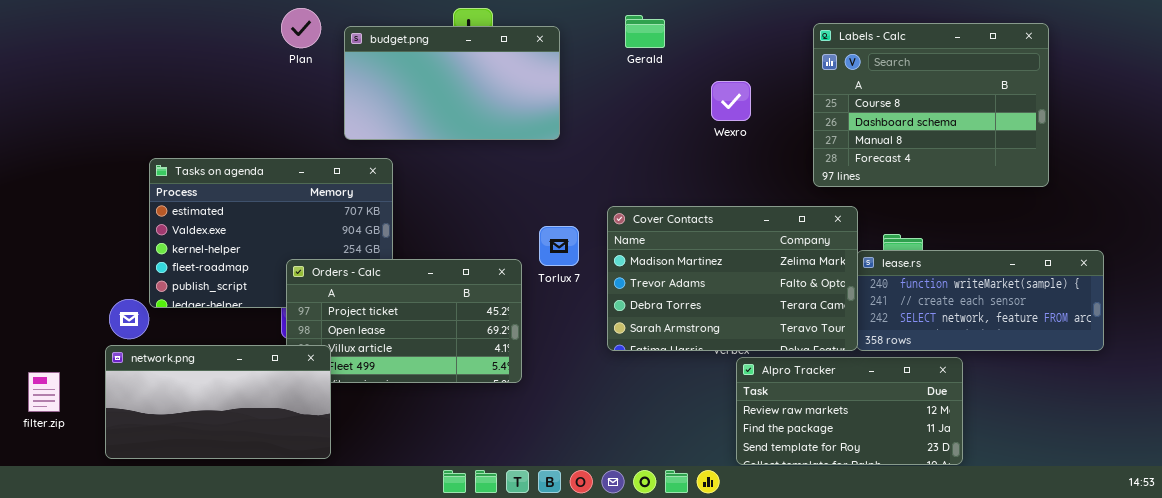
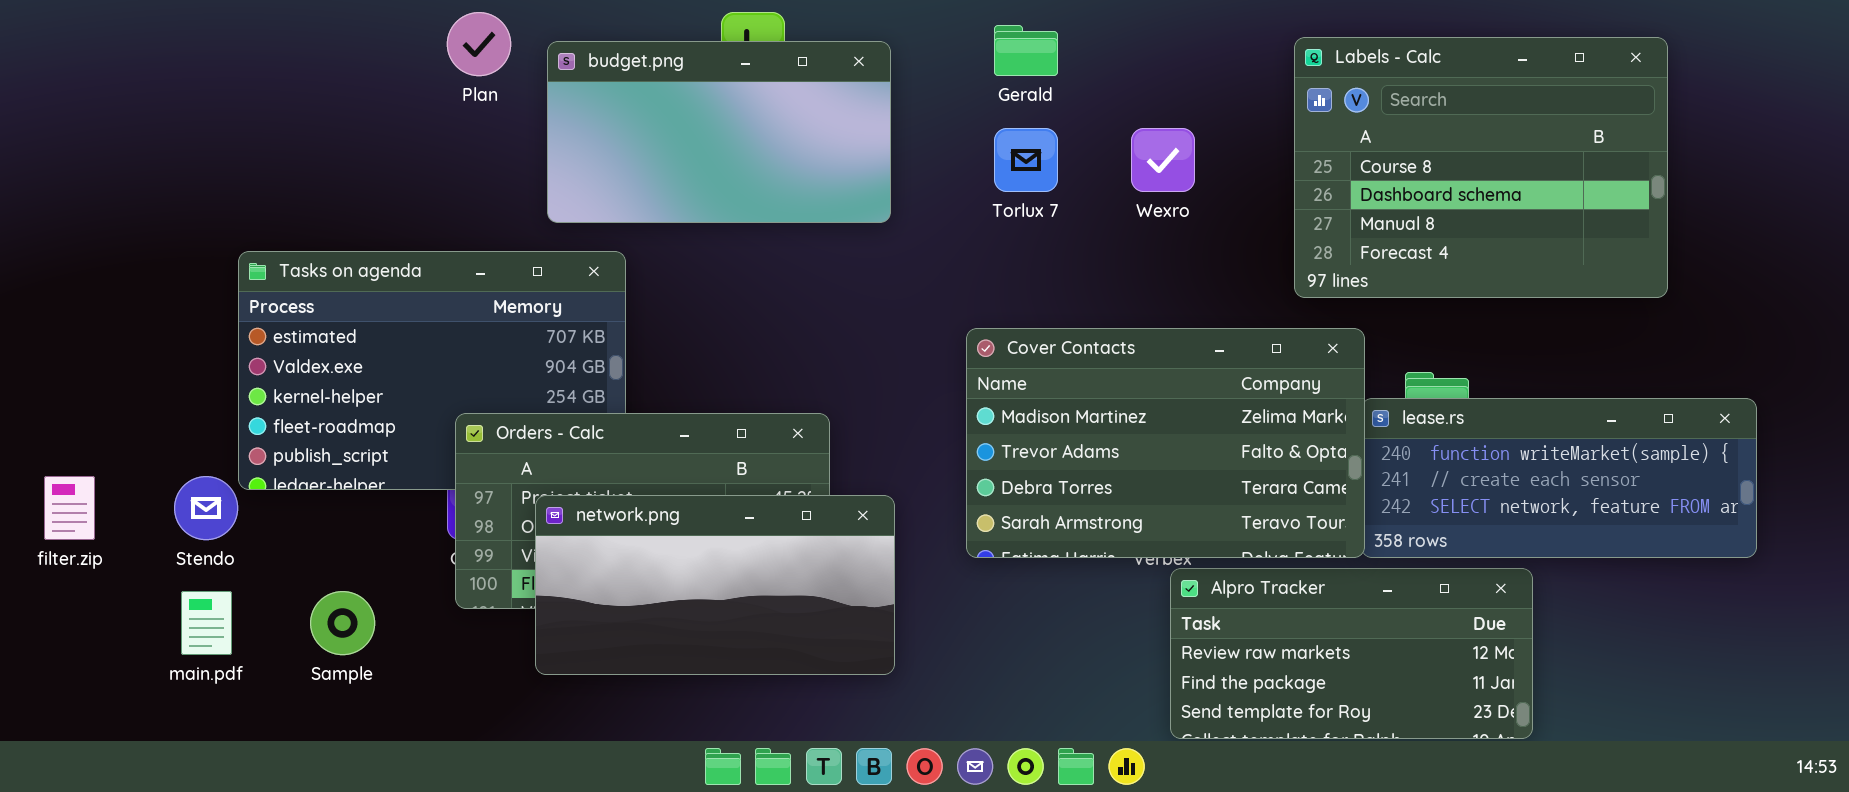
Torlux 7: [539,226,579,266] -> [994,128,1058,192], moved
network.png: [105,345,331,459] -> [535,495,895,675], moved
filter.zip: [28,372,60,412] -> [44,476,95,540], moved

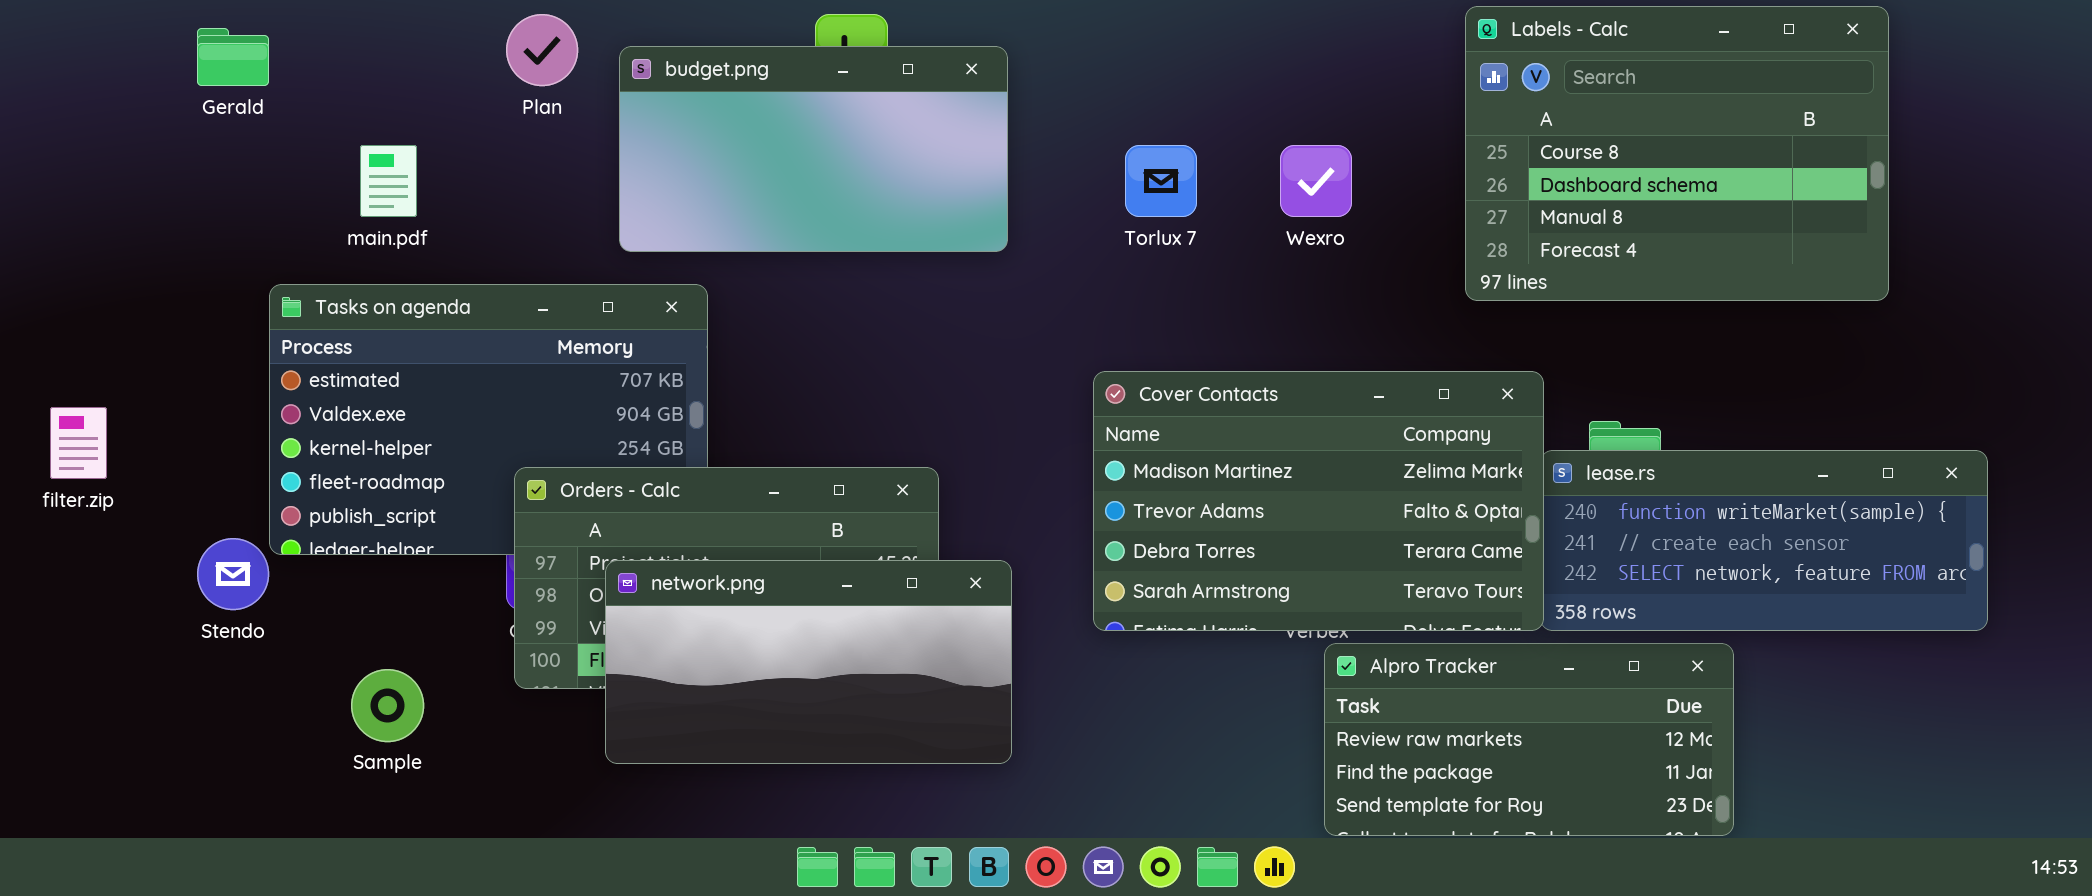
Gerald: [994,25,1058,76] -> [197,28,269,86], moved
Labels - Calc: [1294,37,1668,298] -> [1465,6,1889,301], moved
filter.zip: [44,476,95,540] -> [50,407,107,479], moved
main.pdf: [181,591,232,655] -> [360,145,417,217], moved

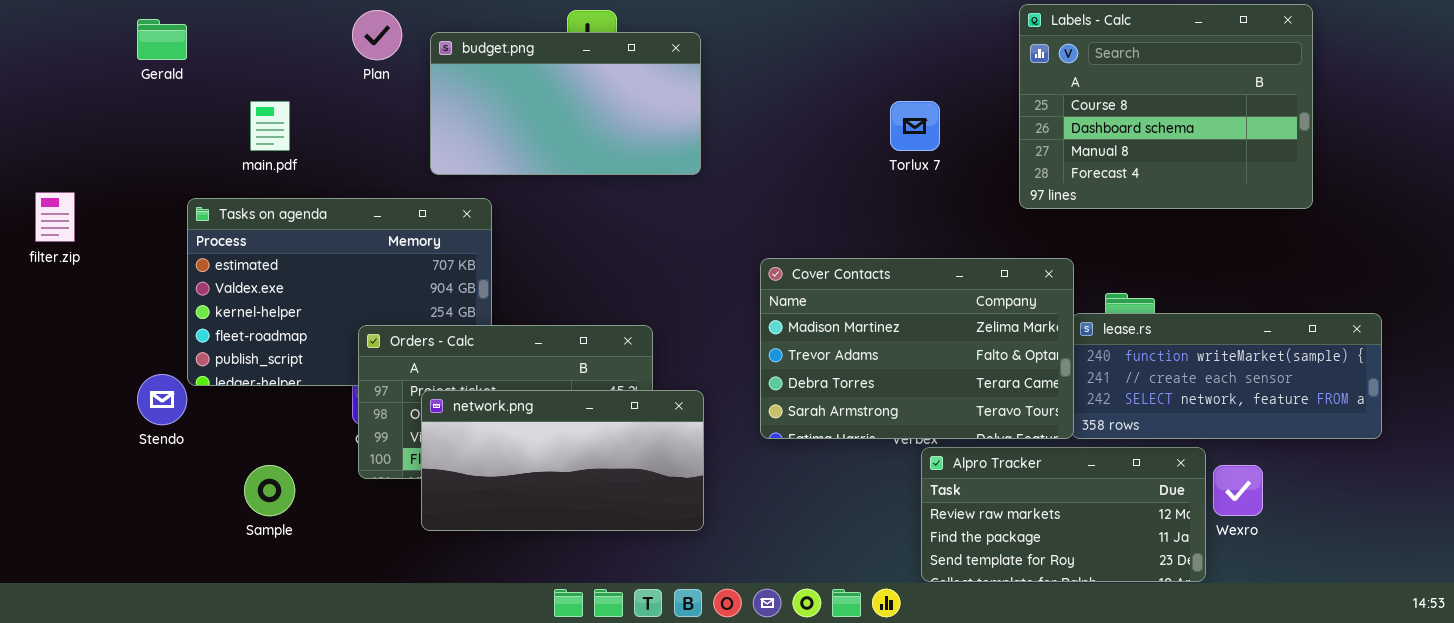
Torlux 7: [1125,145,1197,217] -> [890,101,940,151], moved
Wexro: [1280,145,1352,217] -> [1213,465,1263,516], moved
filter.zip: [50,407,107,479] -> [35,192,75,242], moved

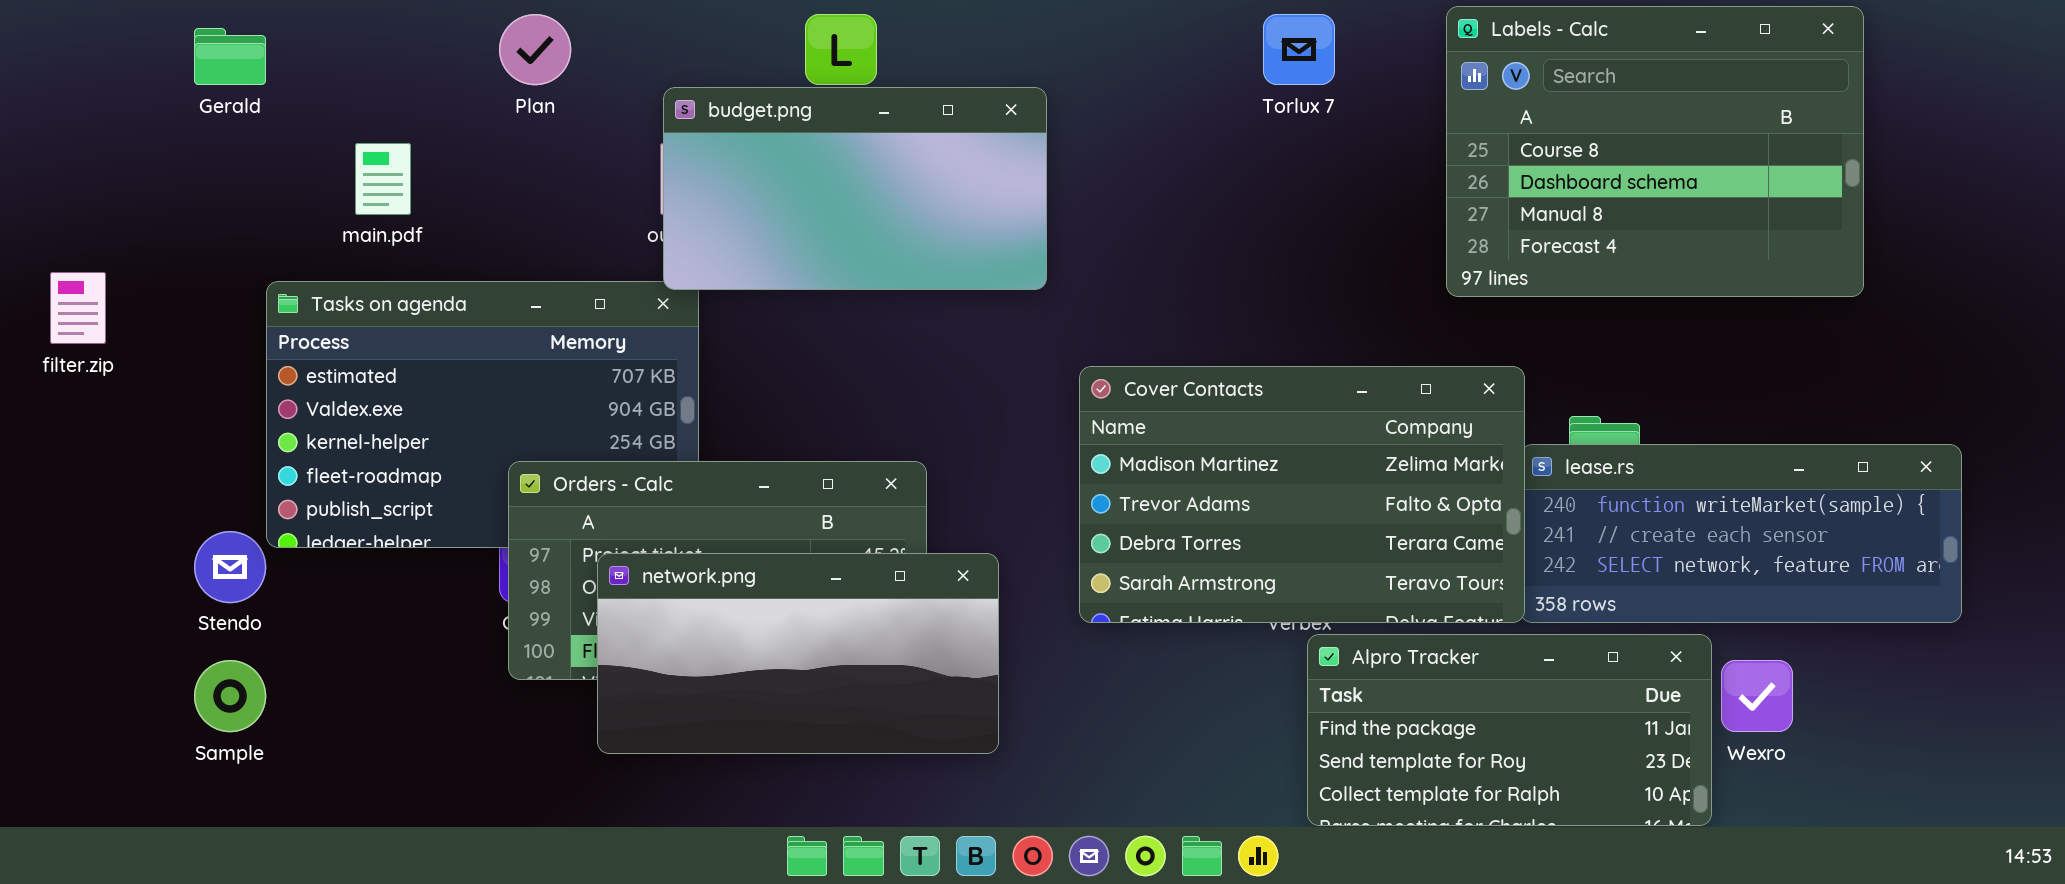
budget.png: [430,32,701,175] -> [663,87,1047,290], moved
Torlux 7: [890,101,940,151] -> [1263,14,1335,85], moved
Alpro Tracker: [921,447,1206,582] -> [1307,634,1712,826], scrolled down 1 row
Sample: [244,465,295,516] -> [194,660,266,732], moved

